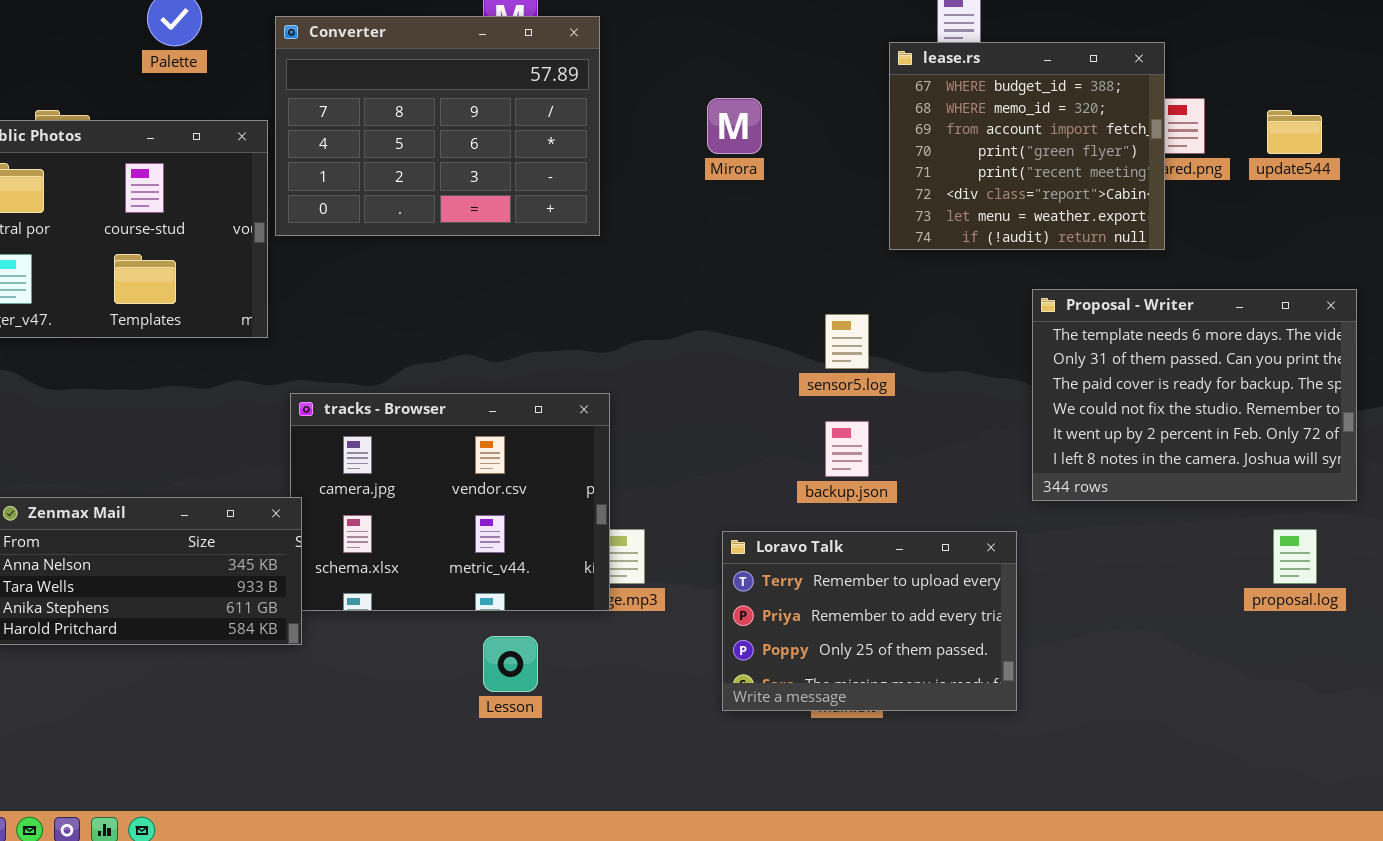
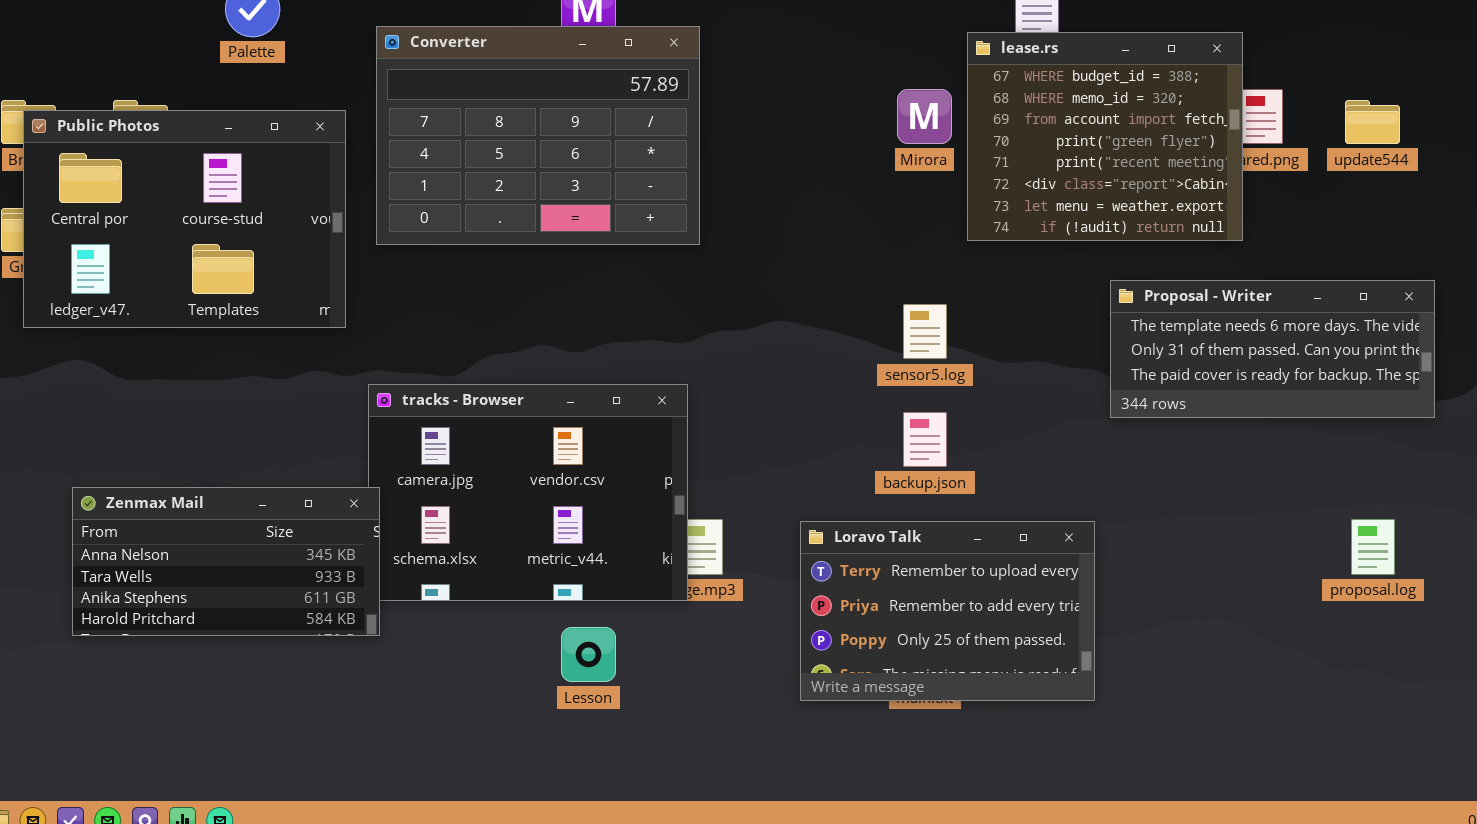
Converter: [275,16,600,236] -> [376,26,700,245], moved
Mirora: [707,98,762,154] -> [897,89,952,144], moved
Proposal - Writer: [1032,289,1357,501] -> [1110,280,1435,418], resized

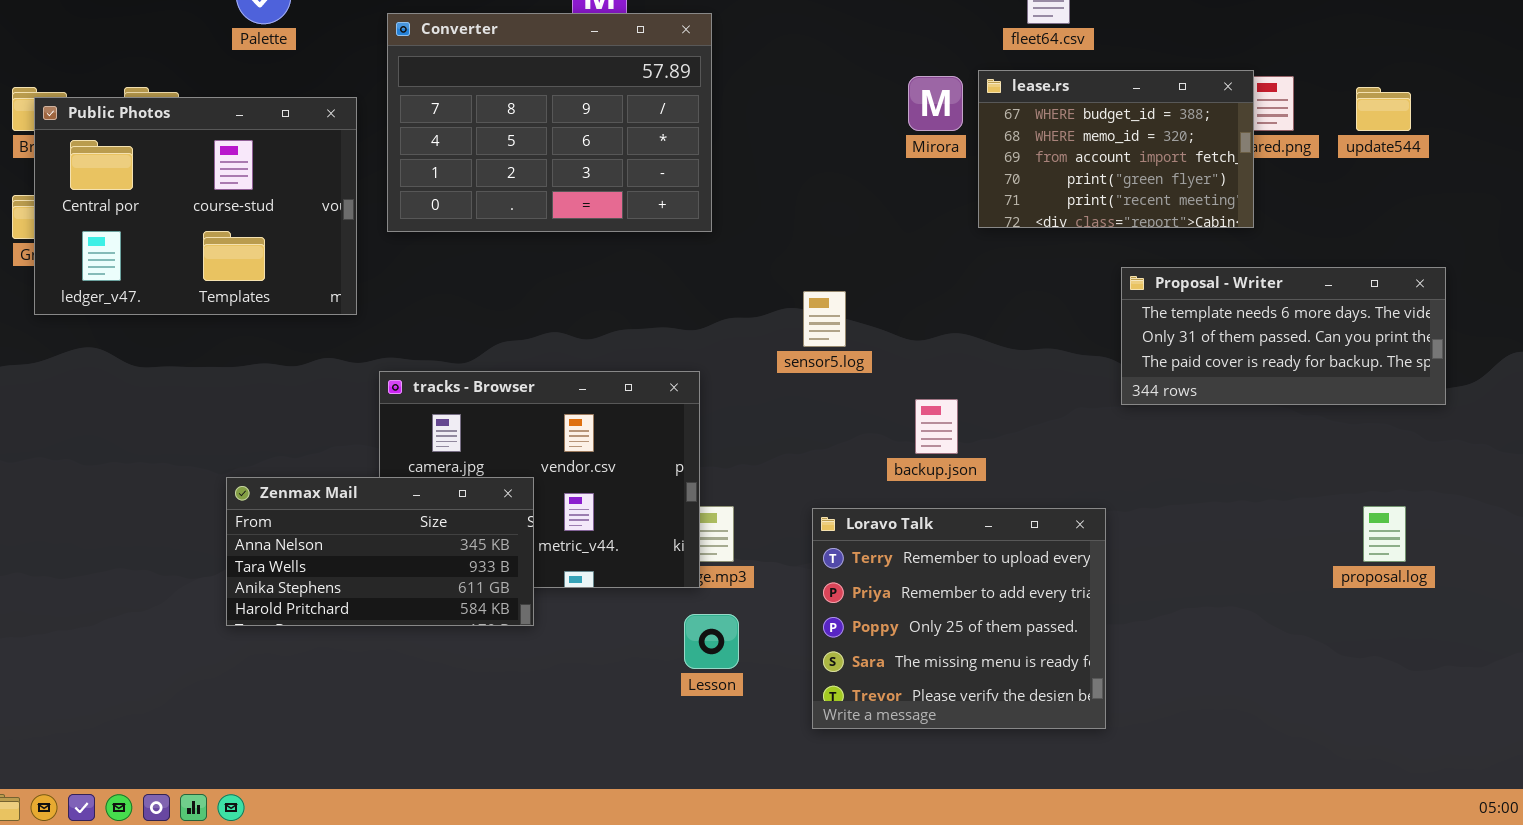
lease.rs: [967,32,1243,241] -> [978,70,1254,228], resized
sensor5.log: [903,304,947,359] -> [803,291,846,347], moved
Zenmax Mail: [72,487,380,636] -> [226,477,534,626], moved
Loravo Talk: [800,521,1095,701] -> [812,508,1106,729], resized
Lesson: [561,627,616,682] -> [684,614,739,669], moved

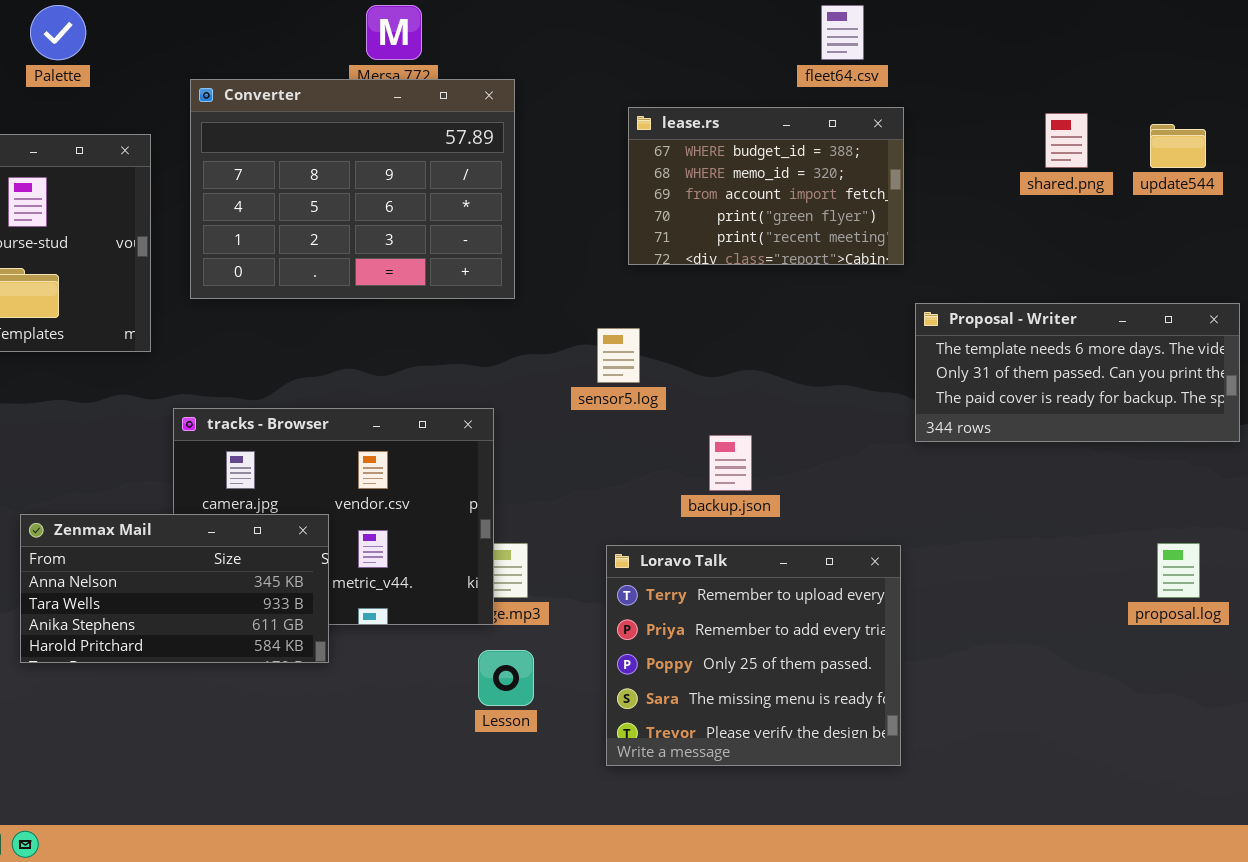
Converter: [387,13,712,232] -> [190,79,515,299], moved
lease.rs: [978,70,1254,228] -> [628,107,904,265], moved

